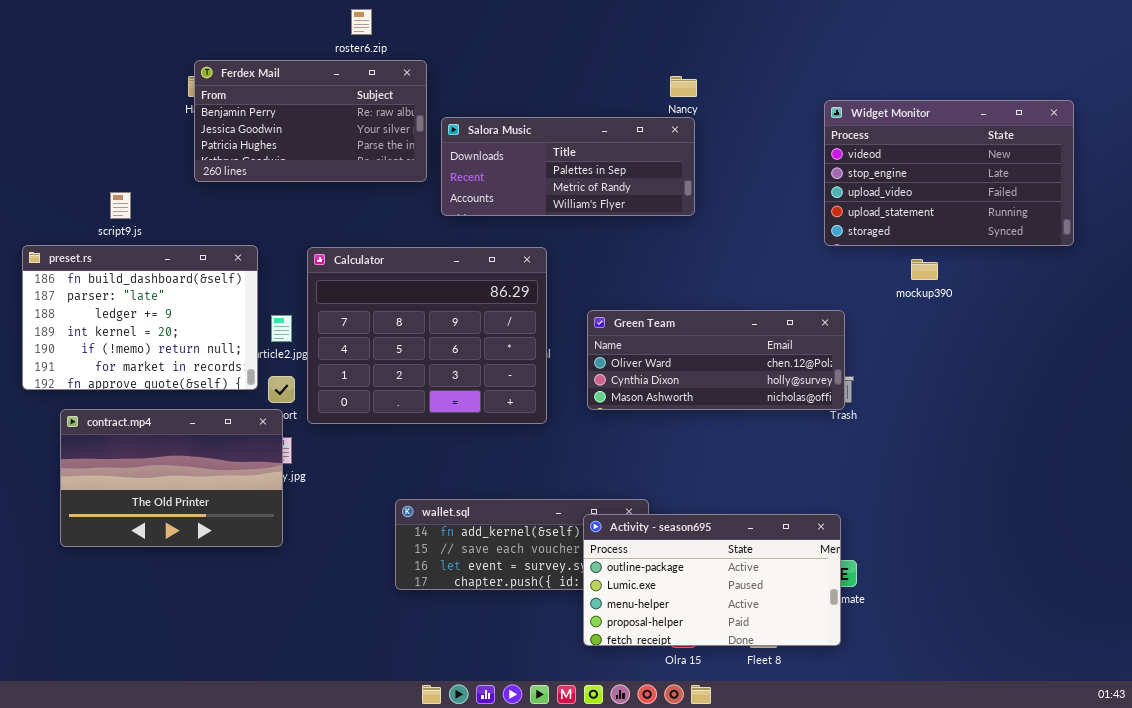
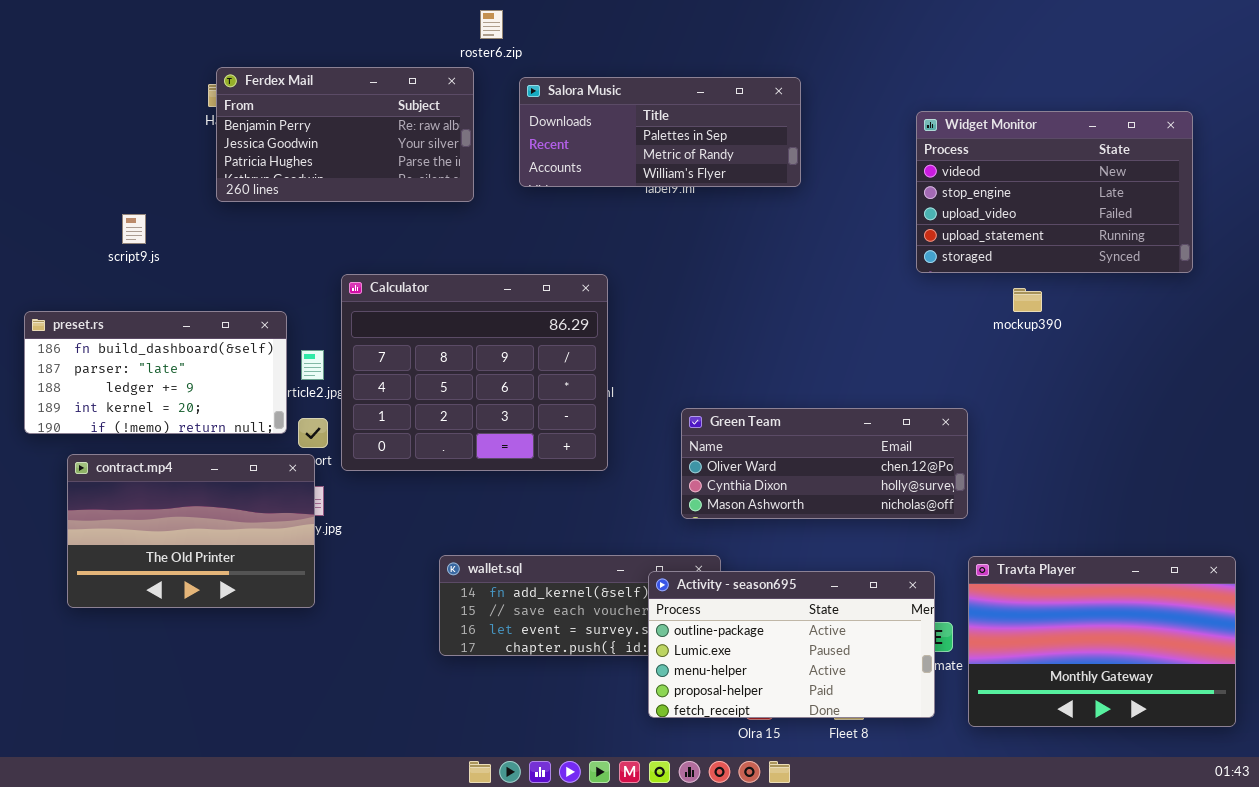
roster6.zip: [351,9,372,35] -> [480,10,503,39], moved
Salora Music: [441,117,695,216] -> [519,77,801,187], moved
preset.rs: [22,245,258,390] -> [24,311,287,434], resized
Green Team: [587,310,845,410] -> [681,408,968,519], moved
Travta Player: none -> [968,556,1236,727], opened

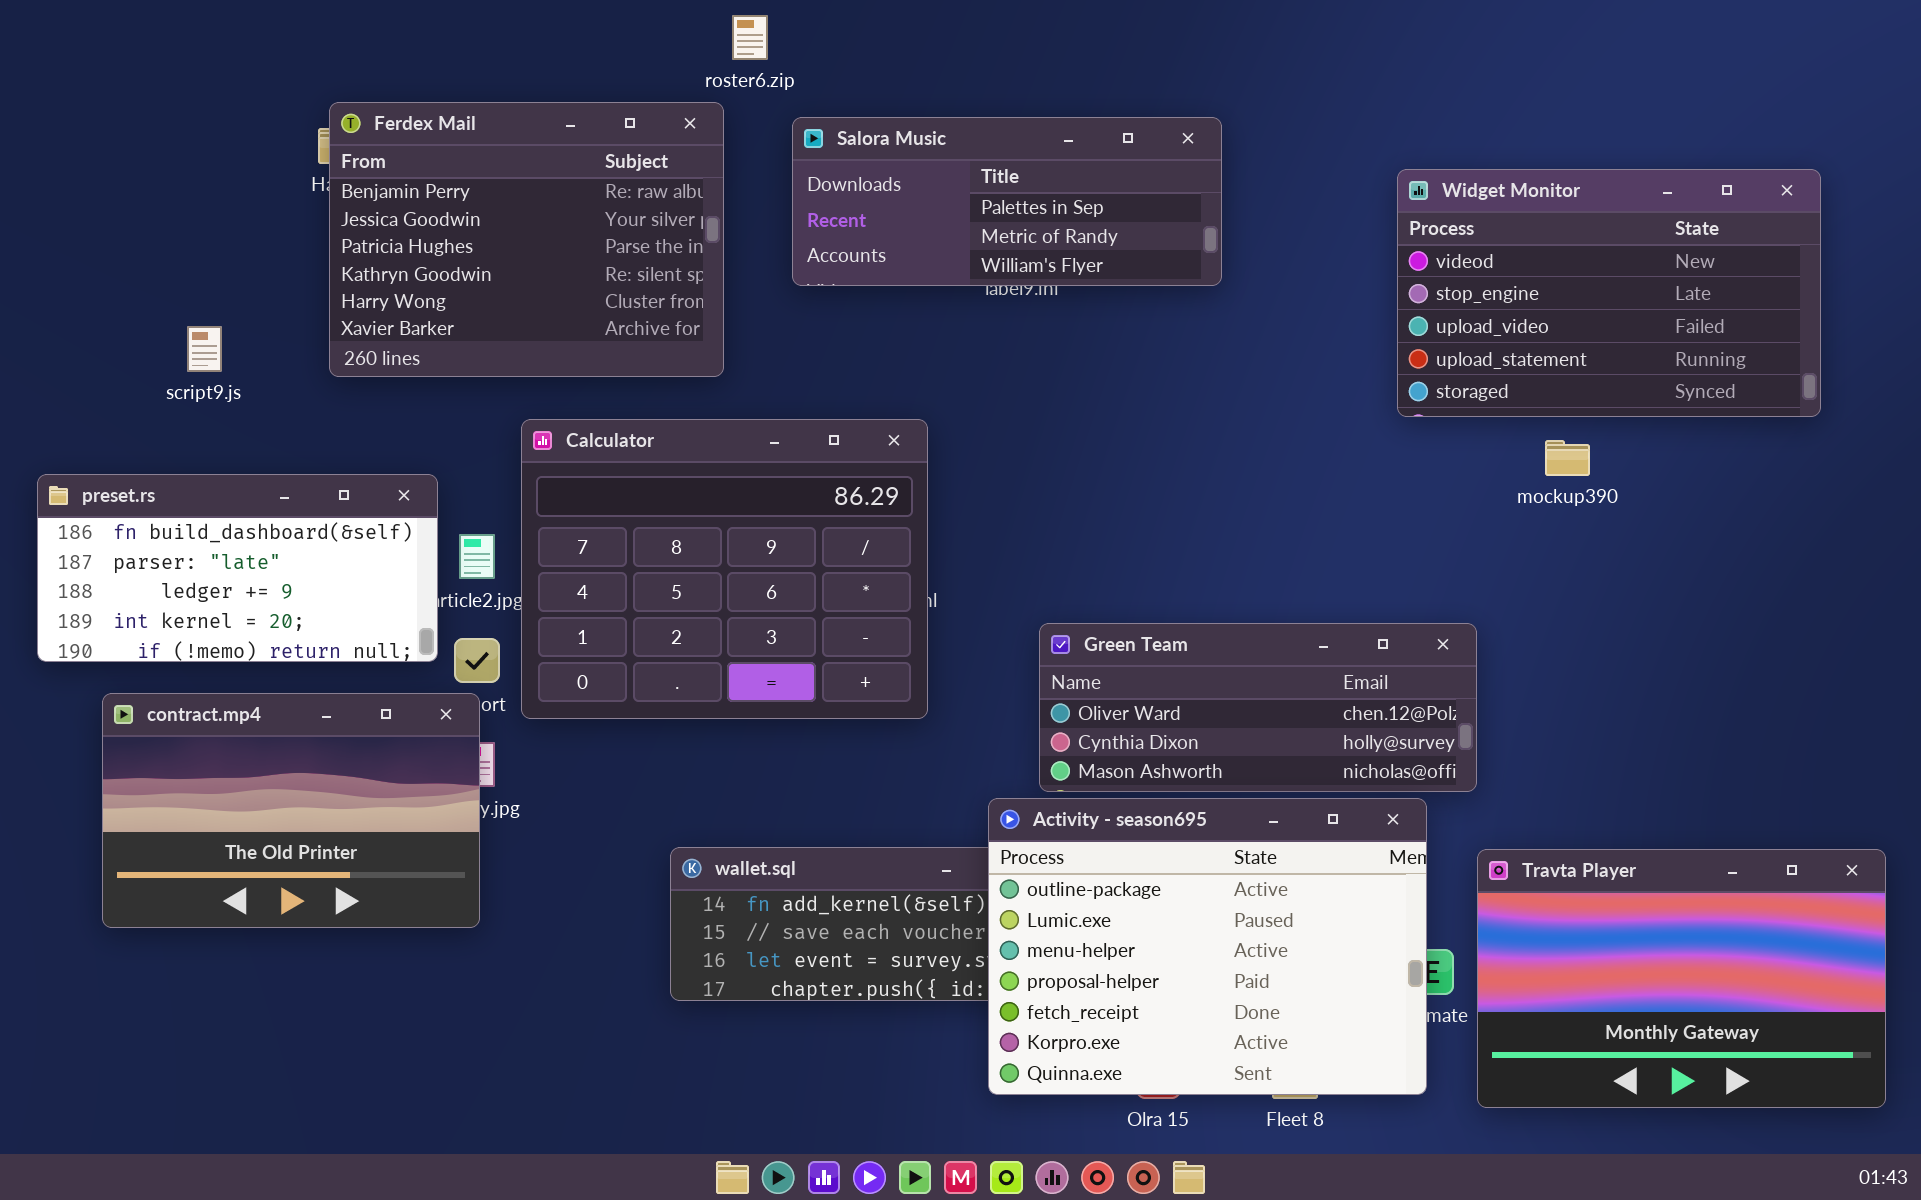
Ferdex Mail: [216,67,474,202] -> [329,102,724,377], resized
Activity - season695: [648,571,935,718] -> [988,798,1427,1095], resized

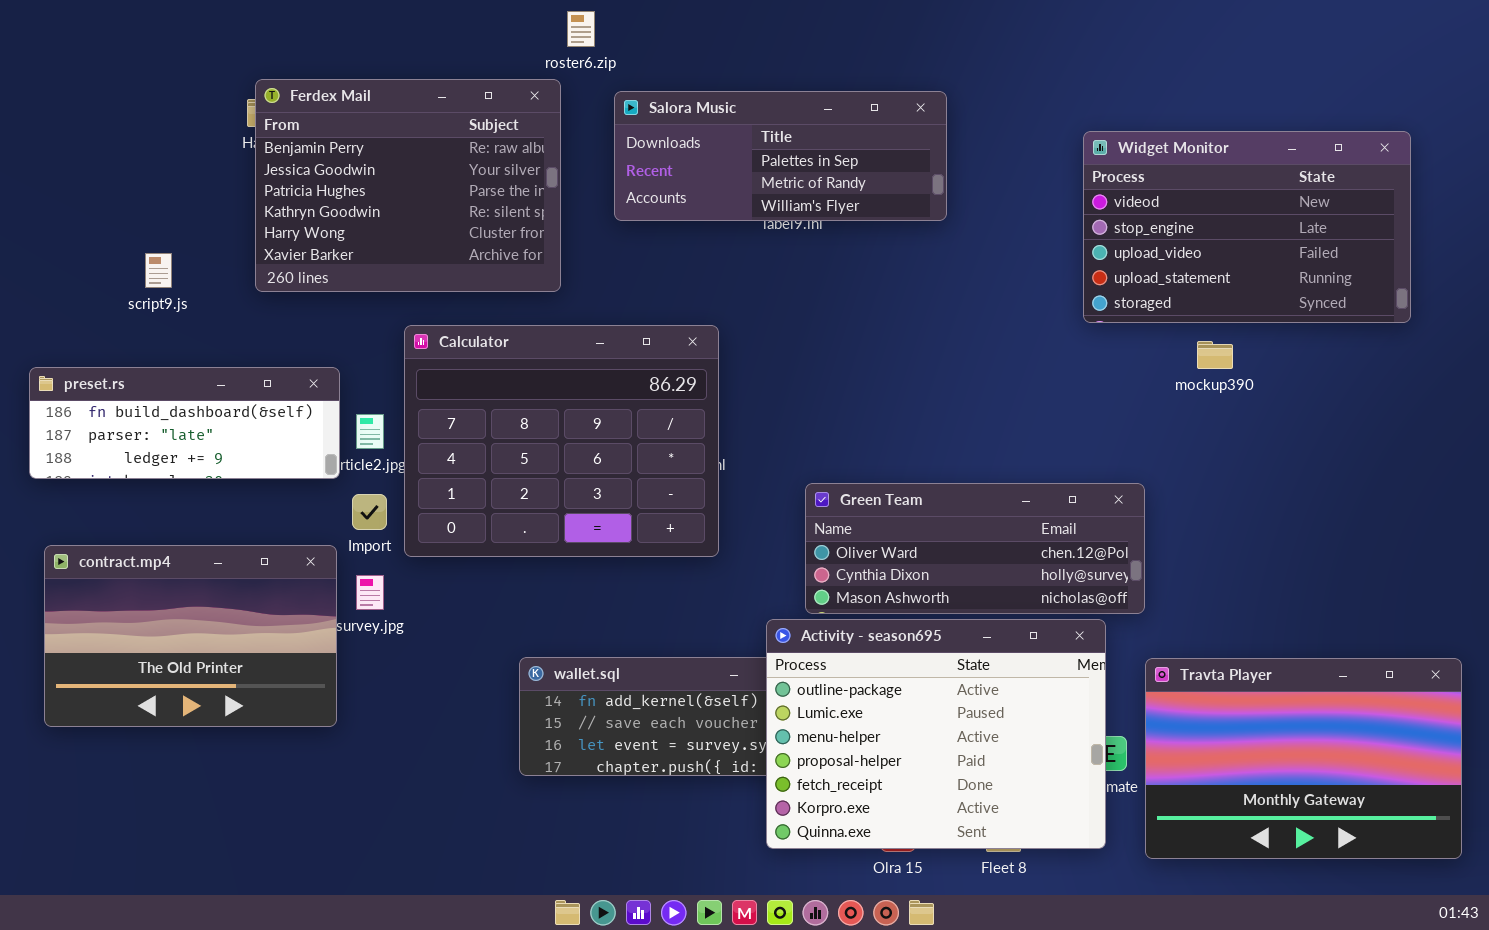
preset.rs: [37,474,438,662] -> [29,367,340,479], resized
contract.mp4: [102,693,480,928] -> [44,545,337,727], moved

